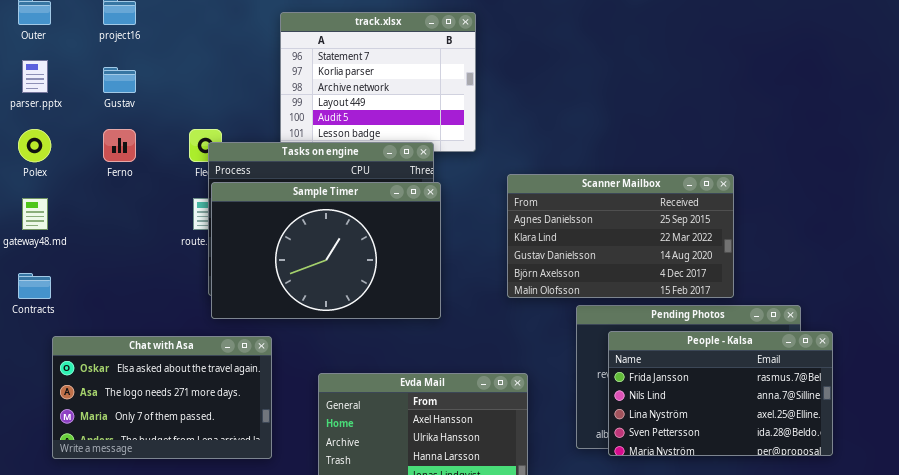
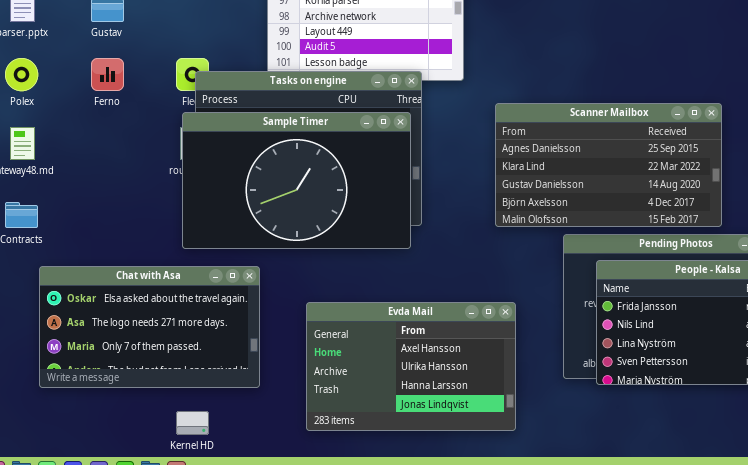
Sample Timer: [211,182,441,319] -> [182,112,411,249], moved

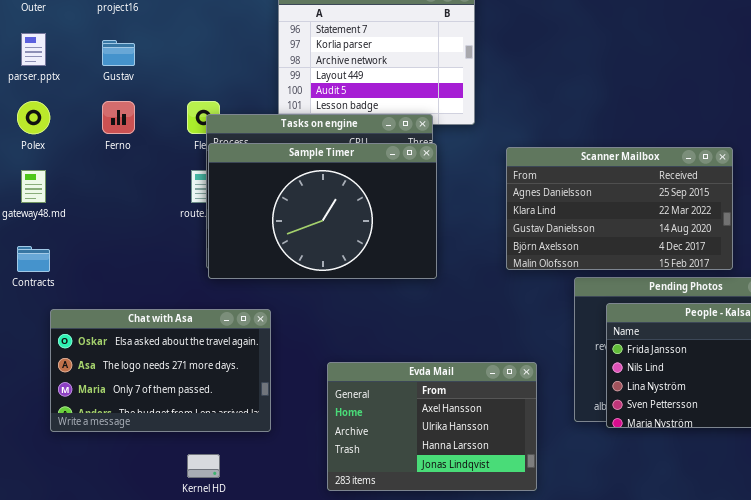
Sample Timer: [182,112,411,249] -> [208,143,437,279], moved
Evda Mail: [306,302,516,431] -> [327,362,537,491], moved

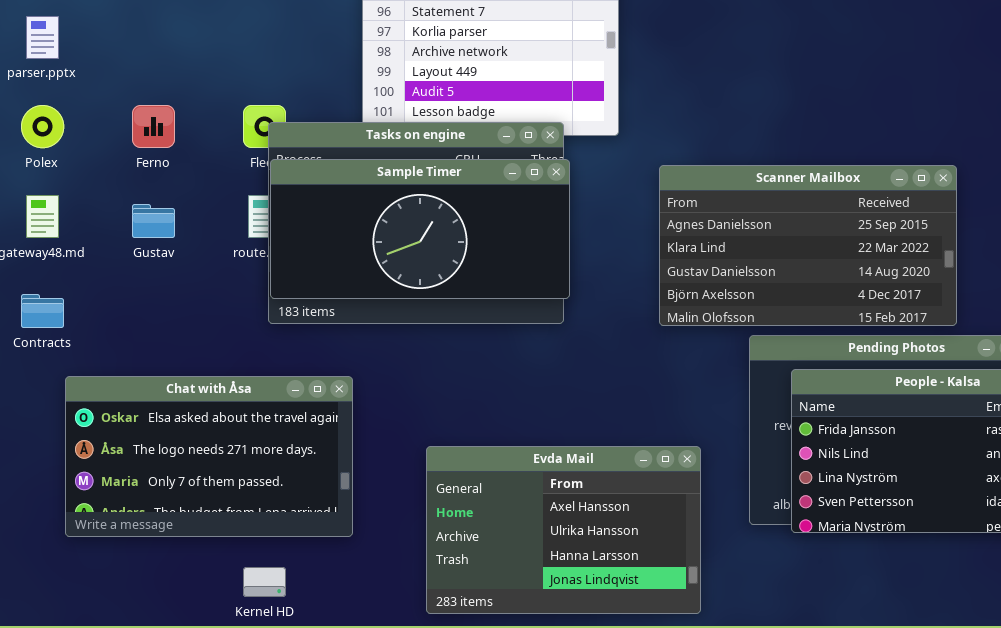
Gustav: [102,40,135,66] -> [132,204,175,238], moved
Sample Timer: [208,143,437,279] -> [270,159,570,299], resized

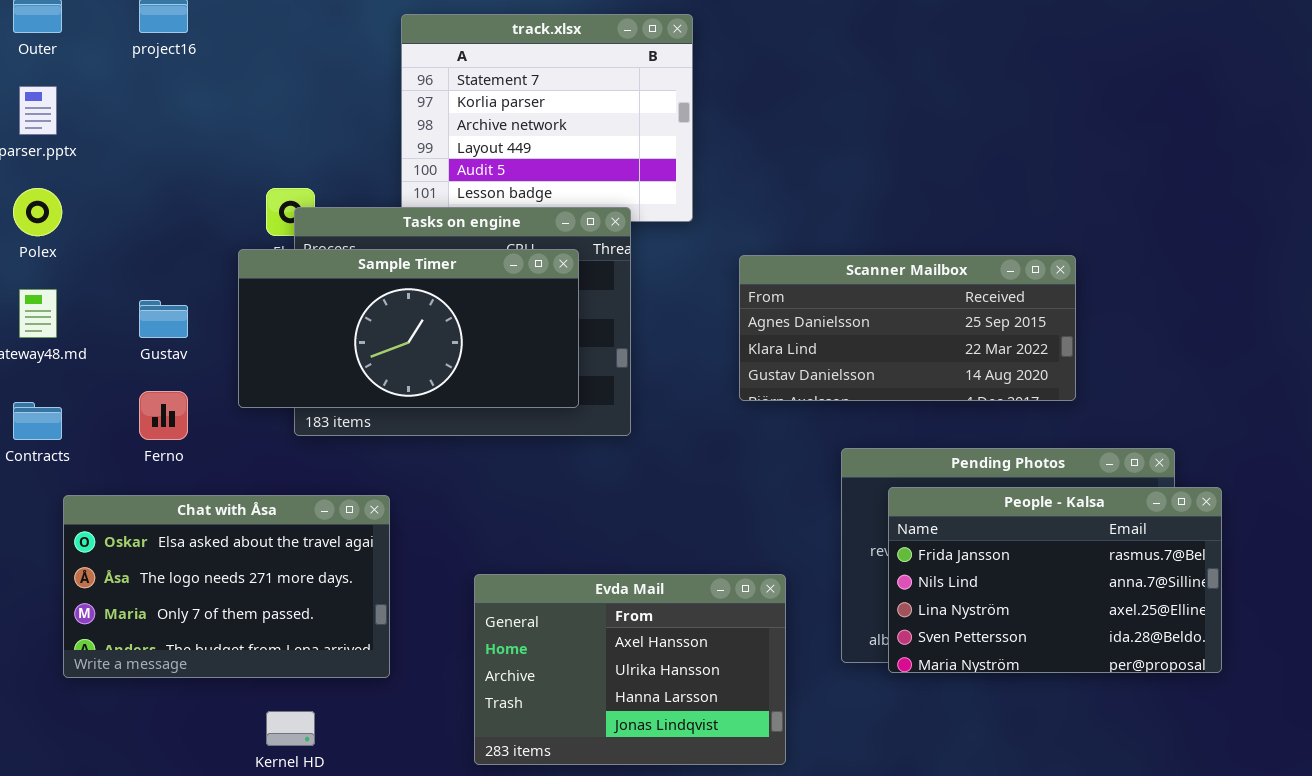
Ferno: [132,105,175,148] -> [139,391,188,440], moved
Sample Timer: [270,159,570,299] -> [238,249,579,408], moved
Scanner Mailbox: [659,165,957,326] -> [739,255,1076,401], resized

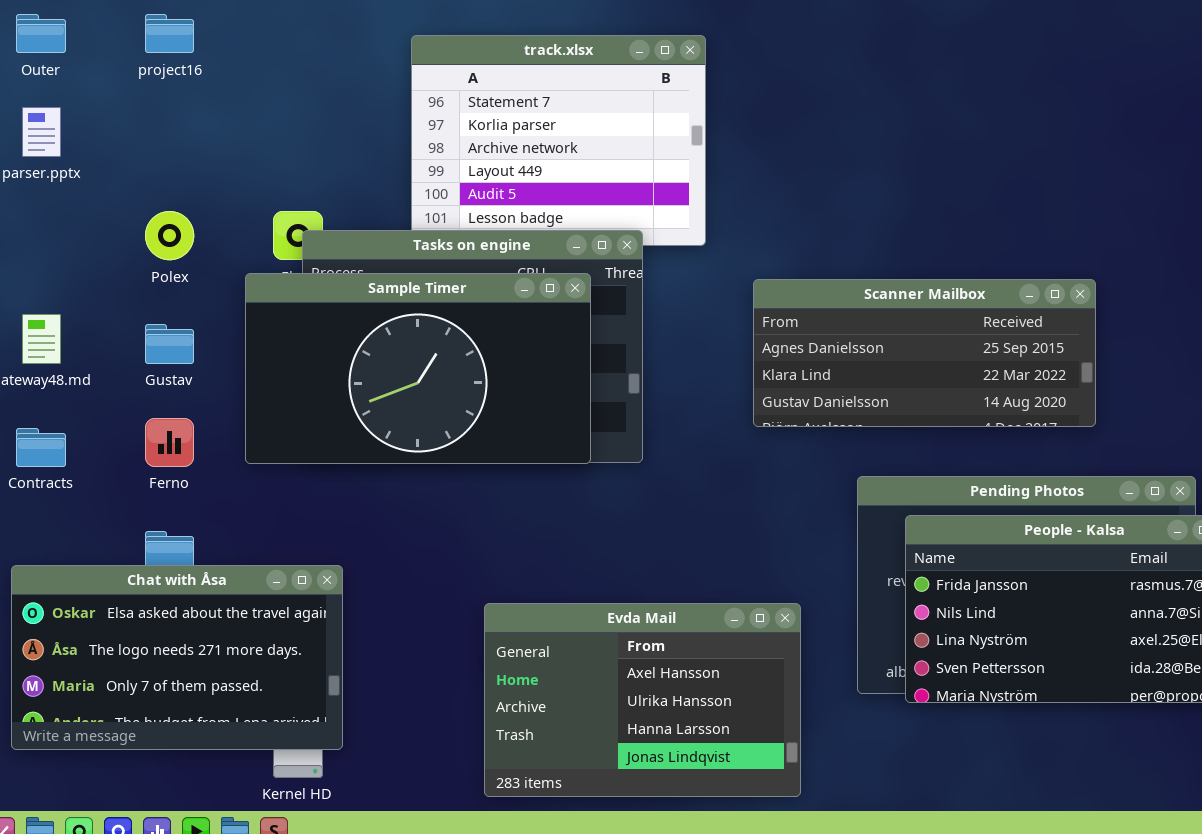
Polex: [13,188,62,236] -> [145,211,194,260], moved
Sample Timer: [238,249,579,408] -> [245,273,591,464], resized
Chat with Åsa: [63,495,390,678] -> [11,565,343,750], moved

